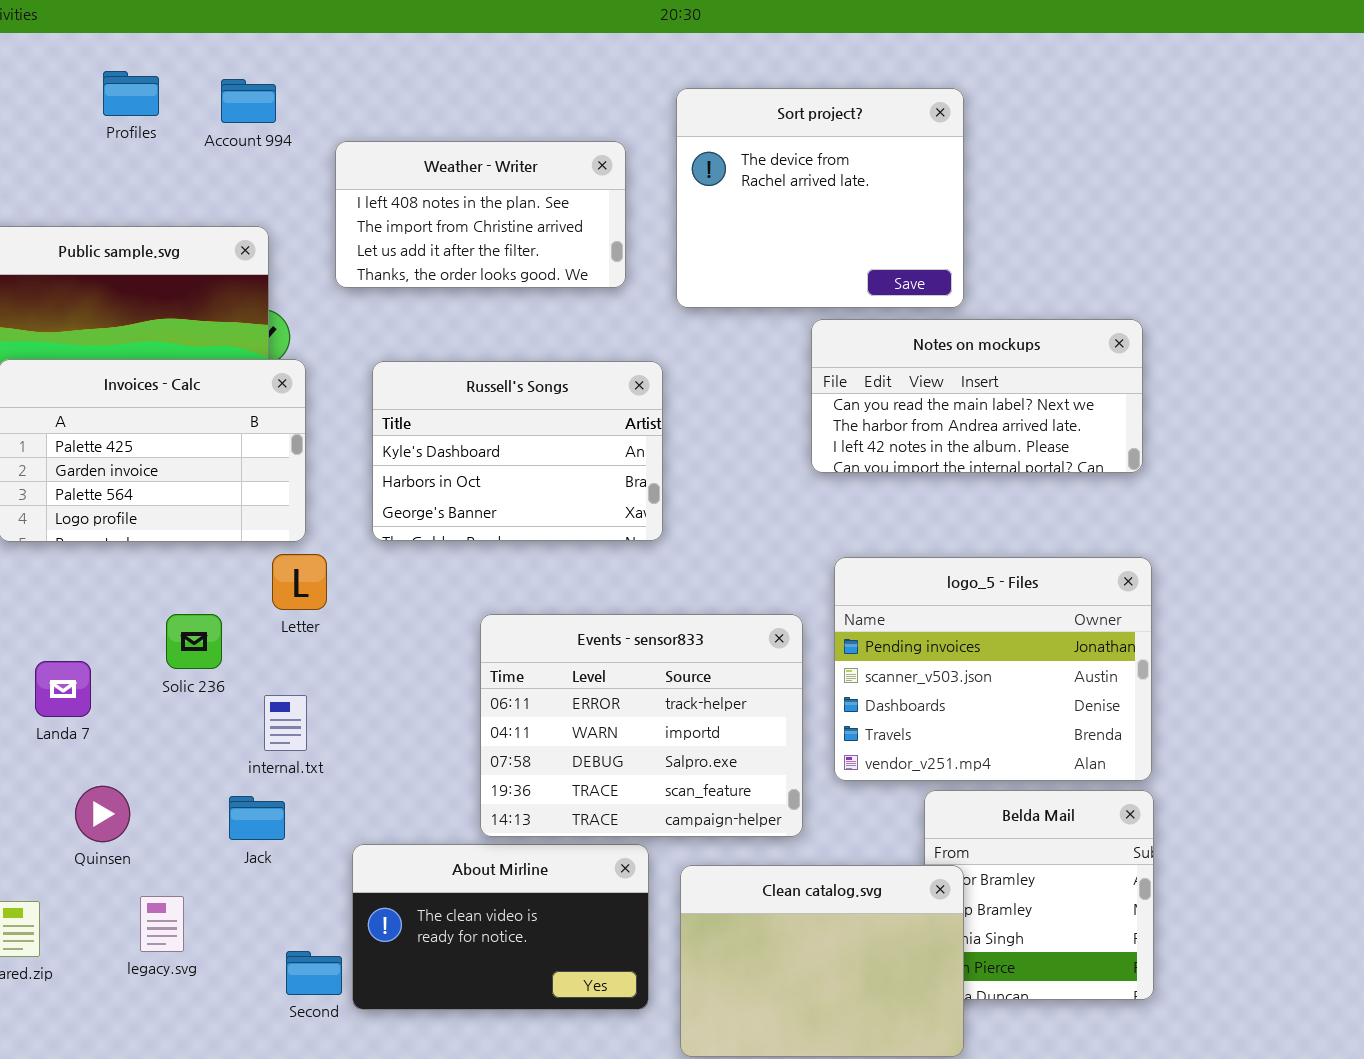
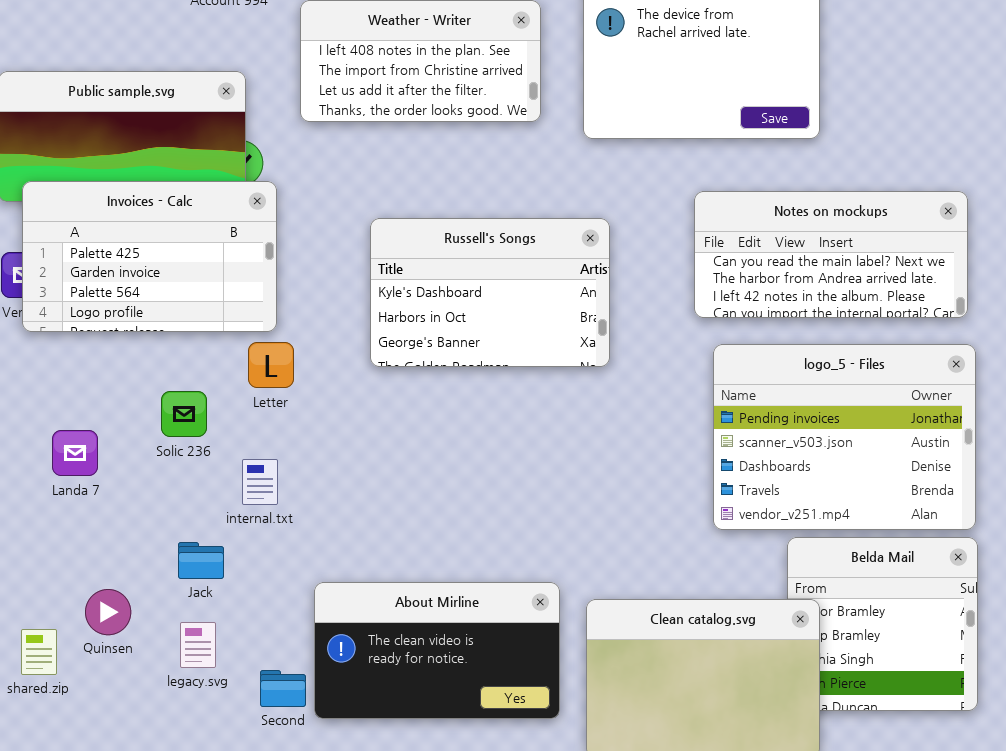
Notes on mockups: [811,319,1143,473] -> [694,191,968,318], moved
Russell's Songs: [372,361,663,541] -> [370,218,610,367], moved
Events - sensor833: [480,614,803,837] -> none, closed
Quinsen: [75,786,130,842] -> [85,589,131,635], moved
Jack: [229,796,285,840] -> [178,542,224,579], moved
legacy.svg: [140,896,184,952] -> [180,622,216,668], moved

